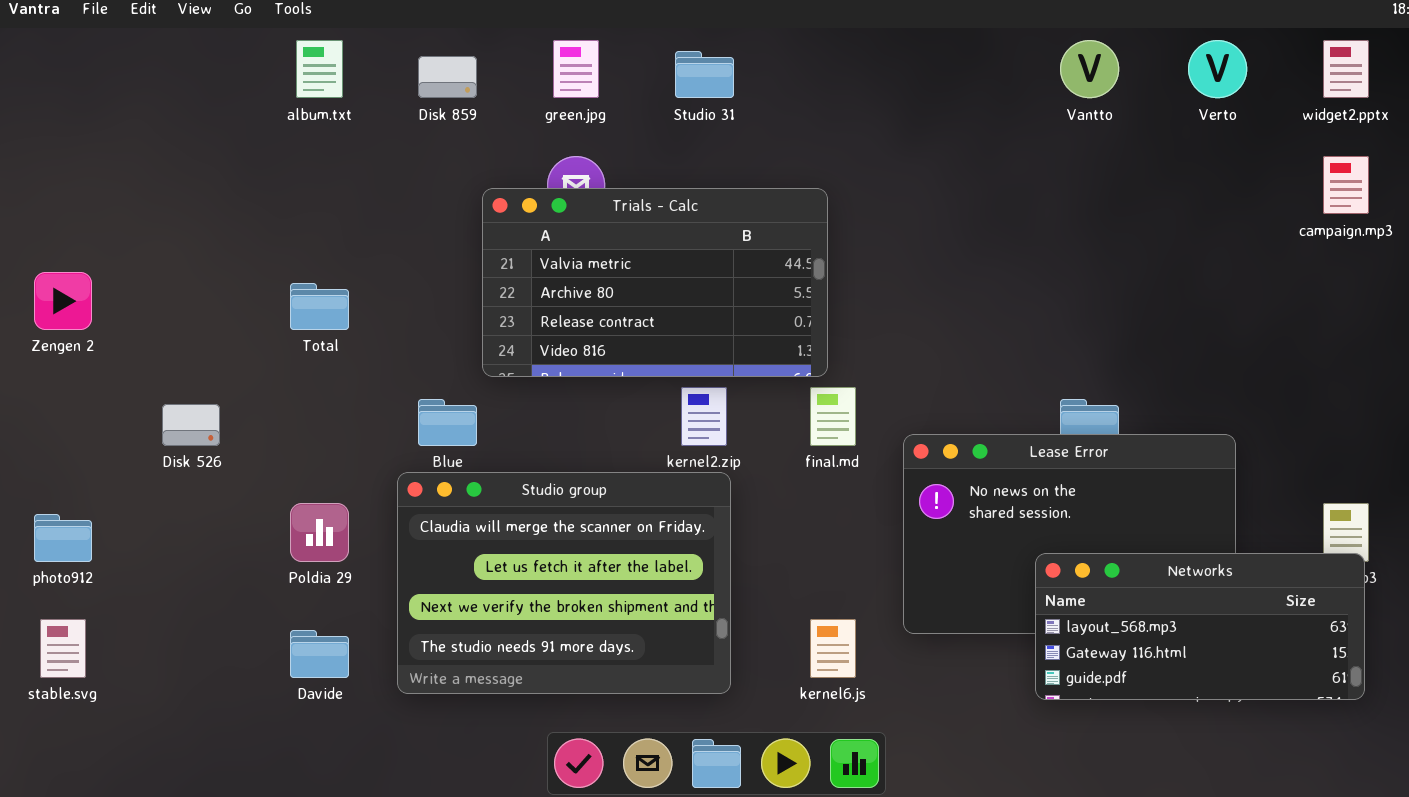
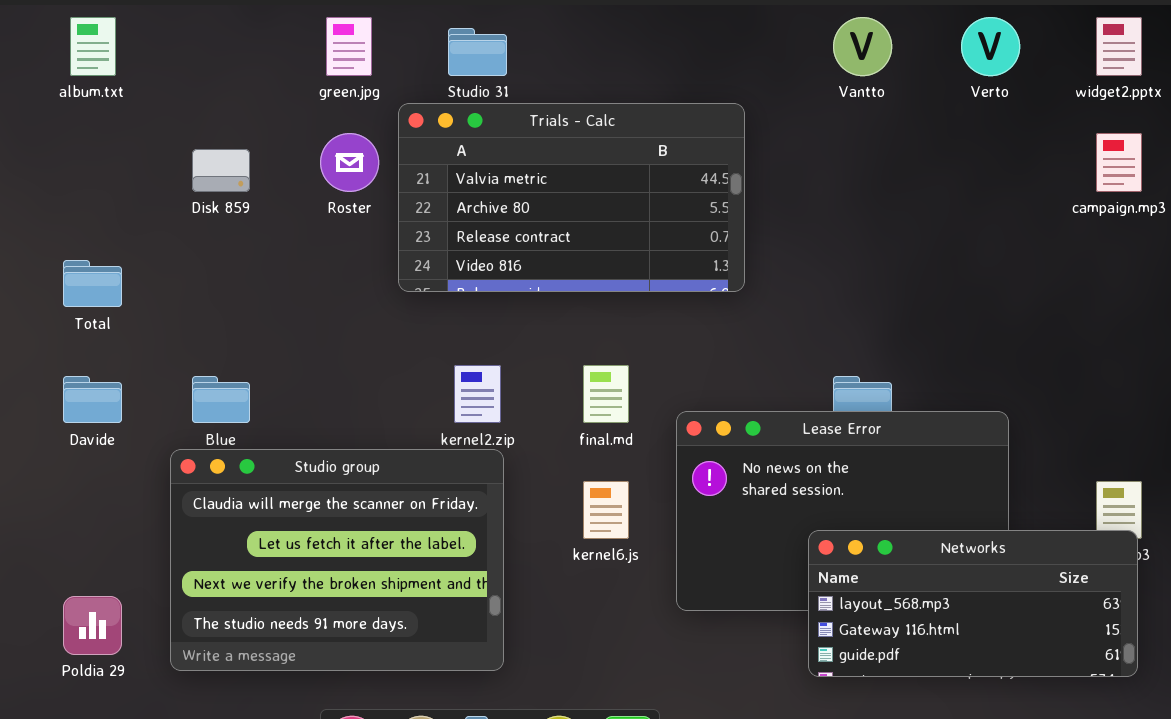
Disk 859: [418,56,477,98] -> [192,149,250,192], moved
Trials - Calc: [482,188,828,377] -> [398,103,745,292], moved
Poldia 29: [290,503,349,562] -> [63,596,122,655], moved
kernel6.js: [810,619,856,678] -> [583,481,629,539], moved
Davide: [290,630,349,678] -> [63,376,122,423], moved

